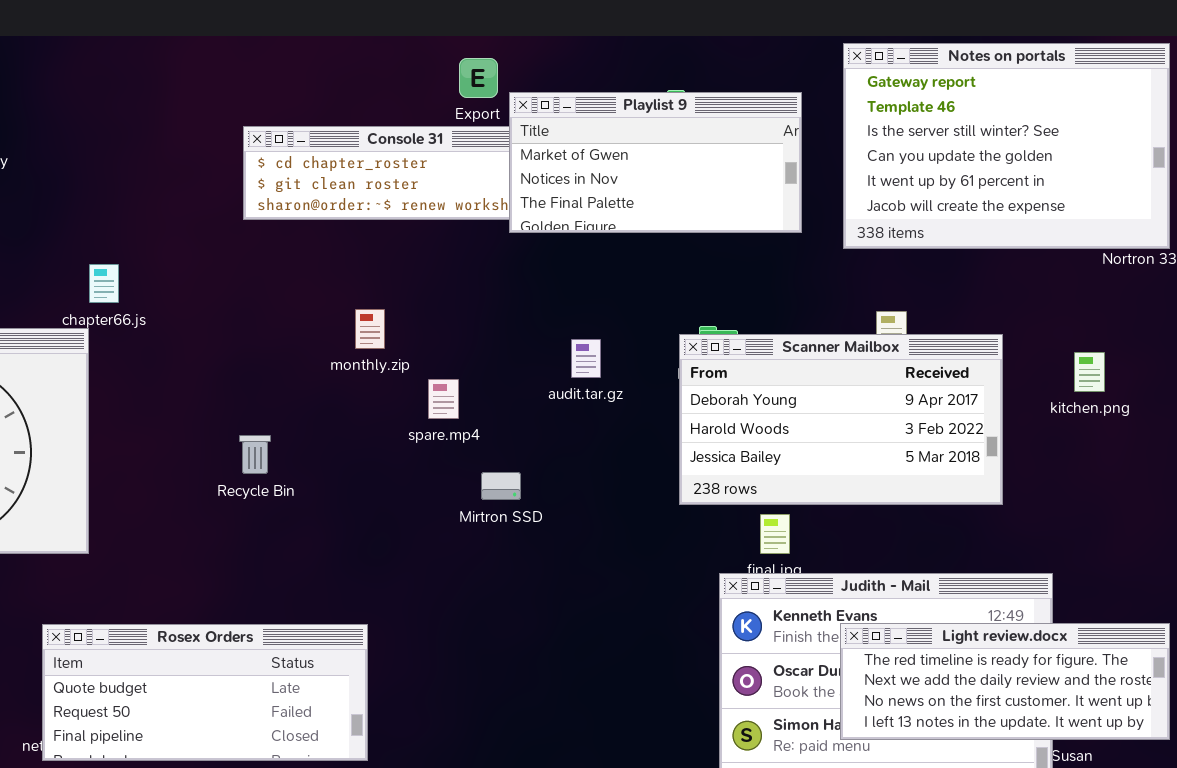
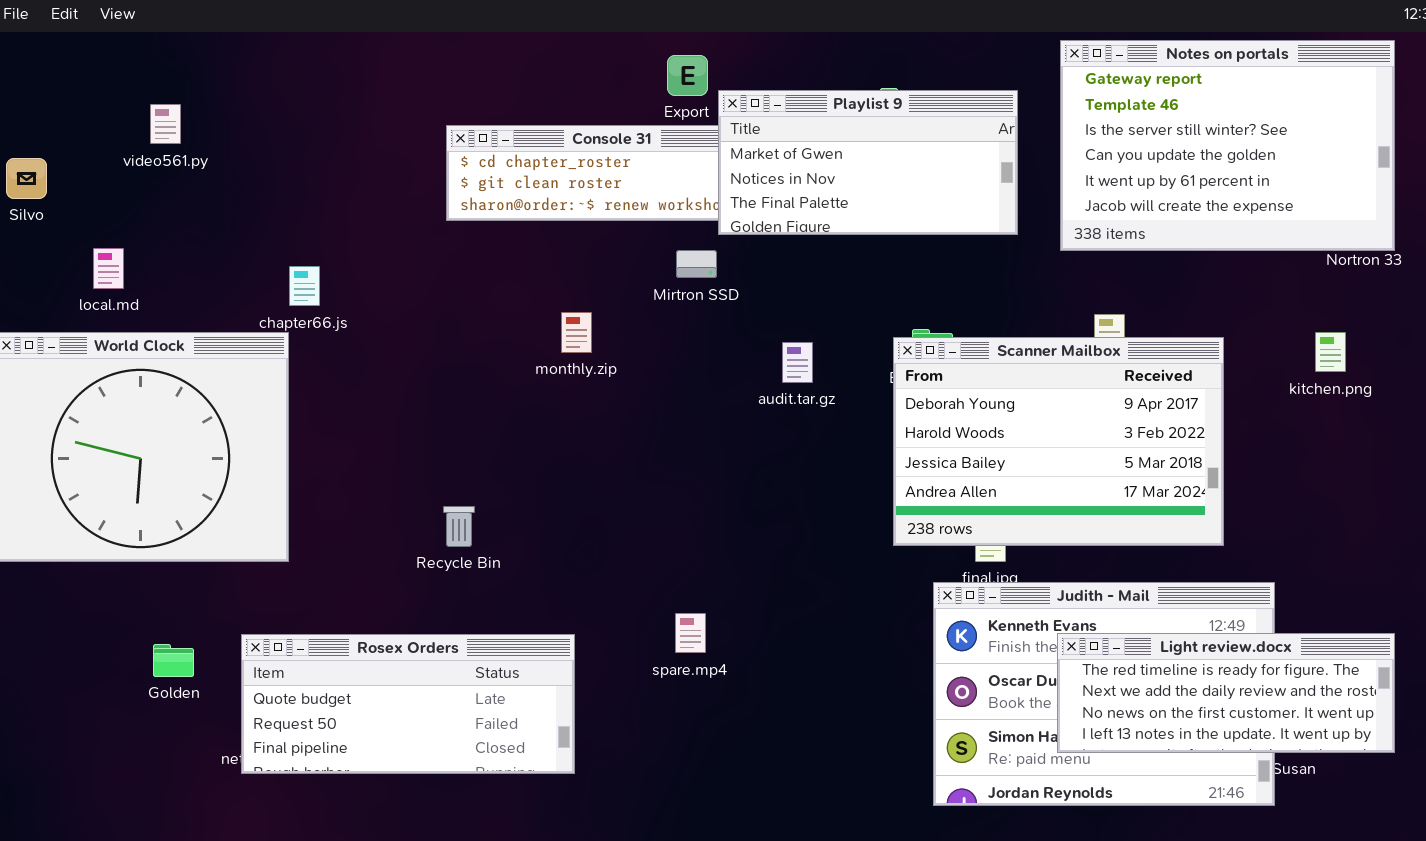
Scanner Mailbox: [679,334,1003,505] -> [893,337,1224,546], resized
kitchen.png: [1074,352,1105,392] -> [1315,332,1346,372], moved
spare.mp4: [428,379,459,419] -> [675,613,706,653], moved
Recycle Bin: [239,435,271,474] -> [443,506,475,547], moved
Mirtron SSD: [481,472,521,500] -> [676,250,717,278], moved

